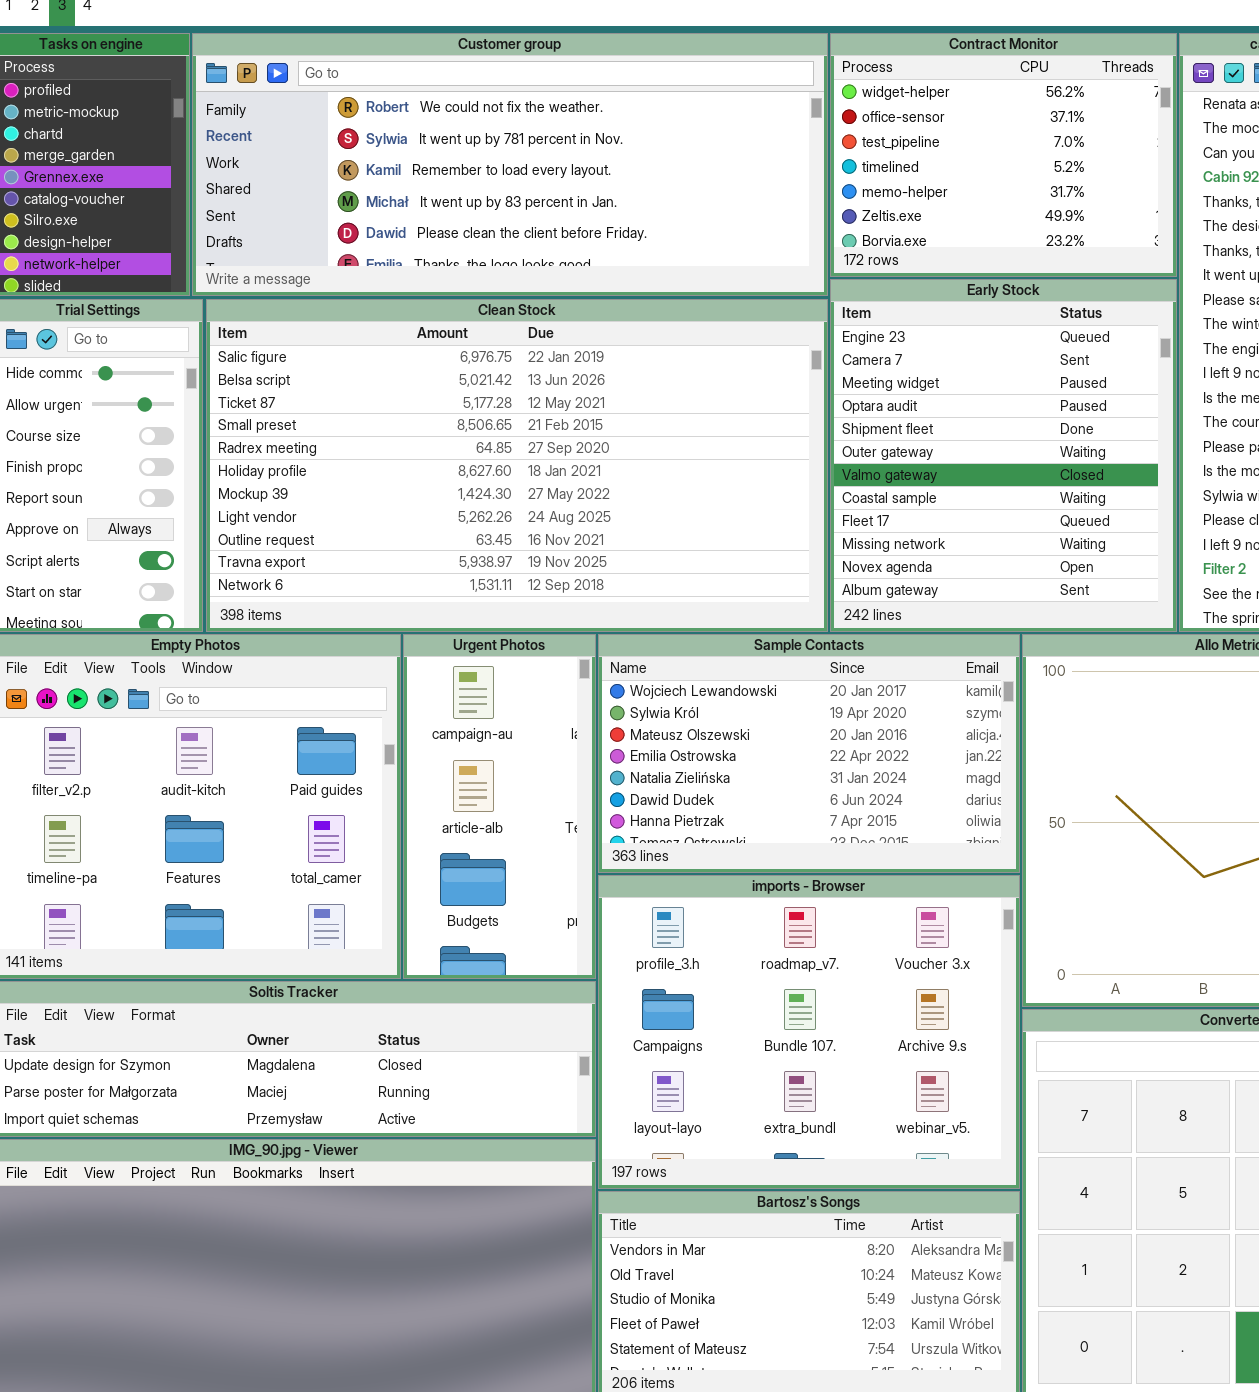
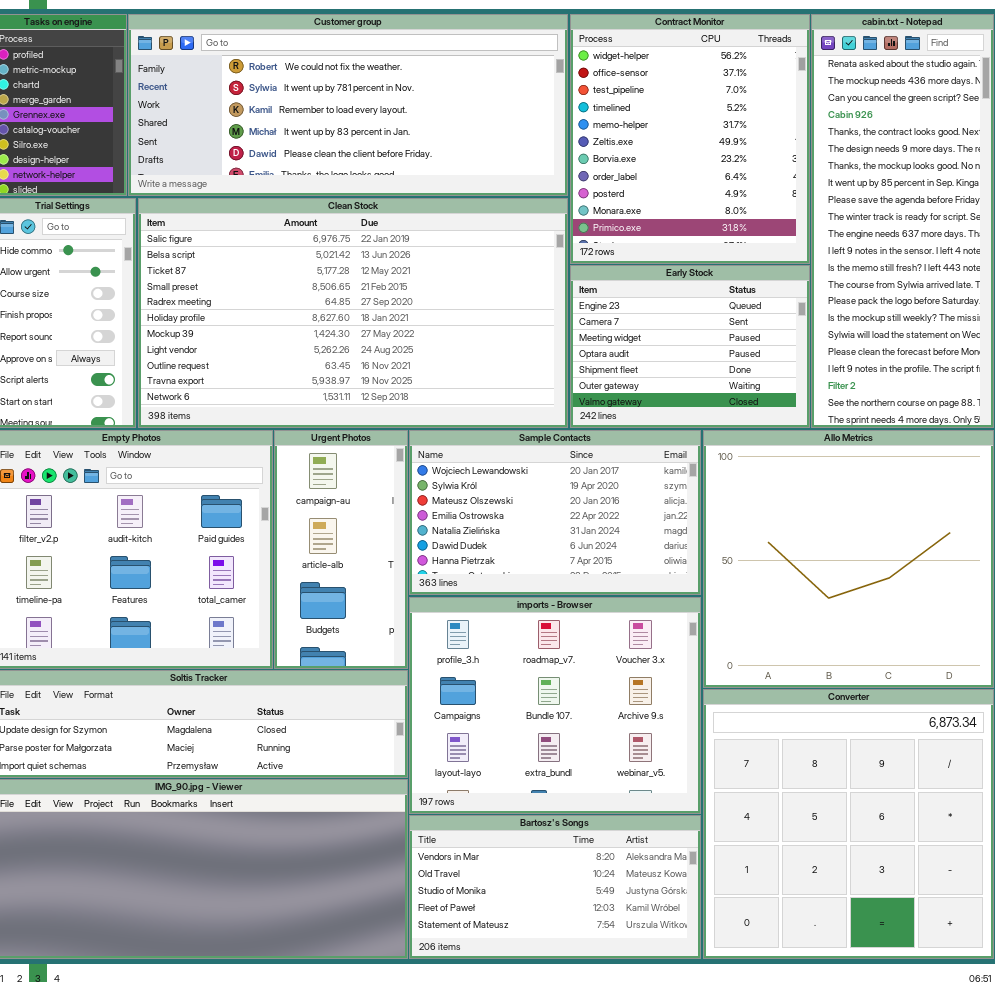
Contract Monitor: [830,33,1177,277] -> [570,14,810,264], resized
Early Stock: [830,279,1177,632] -> [570,265,810,428], resized

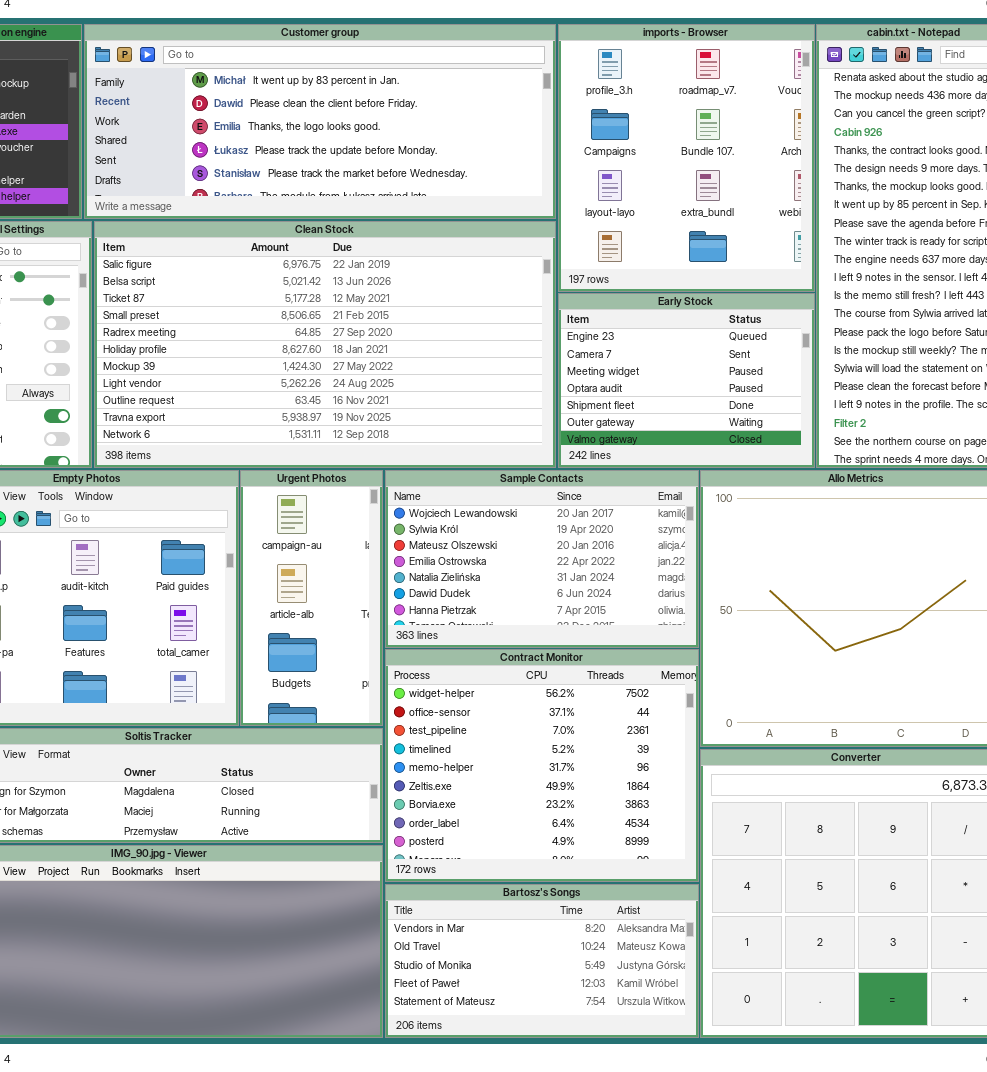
Customer group: [128,14,568,196] -> [84,24,556,219], scrolled down 3 rows
Contract Monitor: [570,14,810,264] -> [385,649,699,882], moved, resized
imports - Browser: [409,597,701,814] -> [558,24,815,292], moved, resized

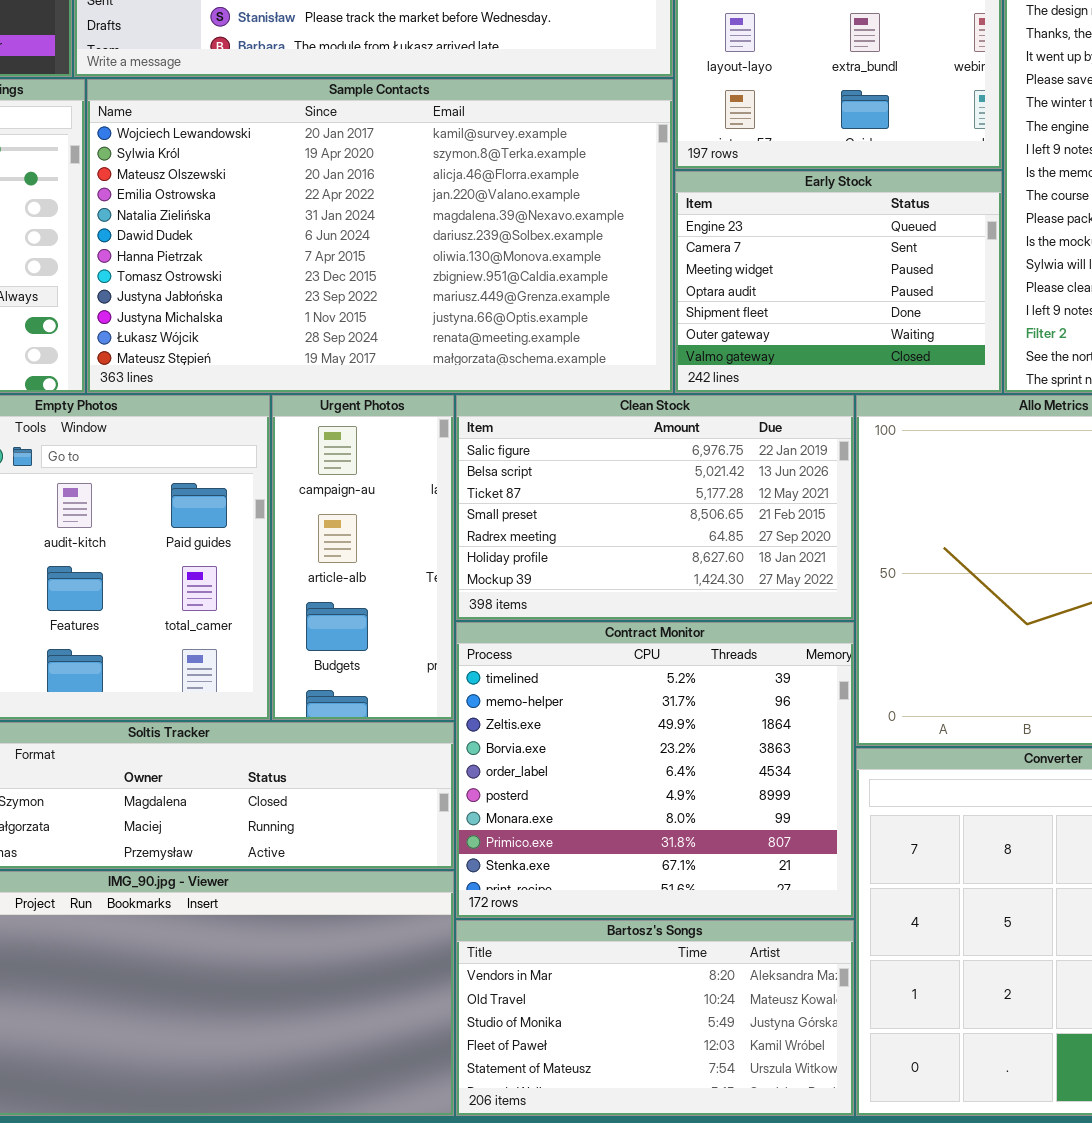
Clean Stock: [94,221,556,468] -> [456,395,854,620], moved, resized
Sample Contacts: [385,470,699,648] -> [87,79,673,393], moved, resized
Contract Monitor: [385,649,699,882] -> [456,622,854,918], scrolled down 3 rows

